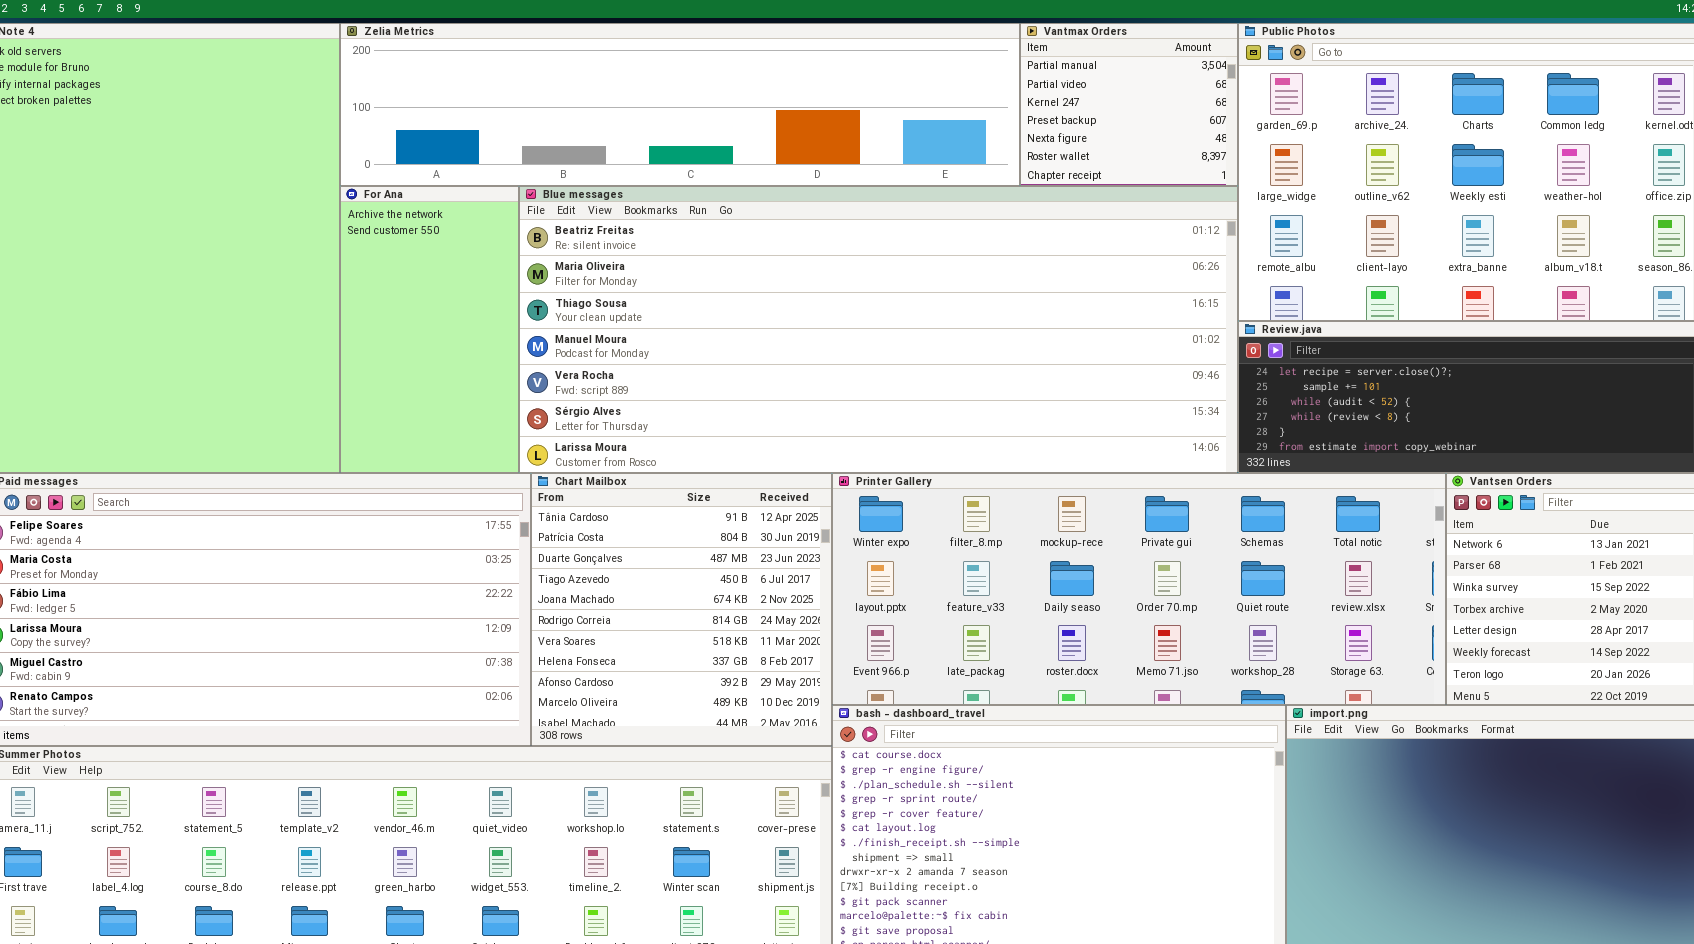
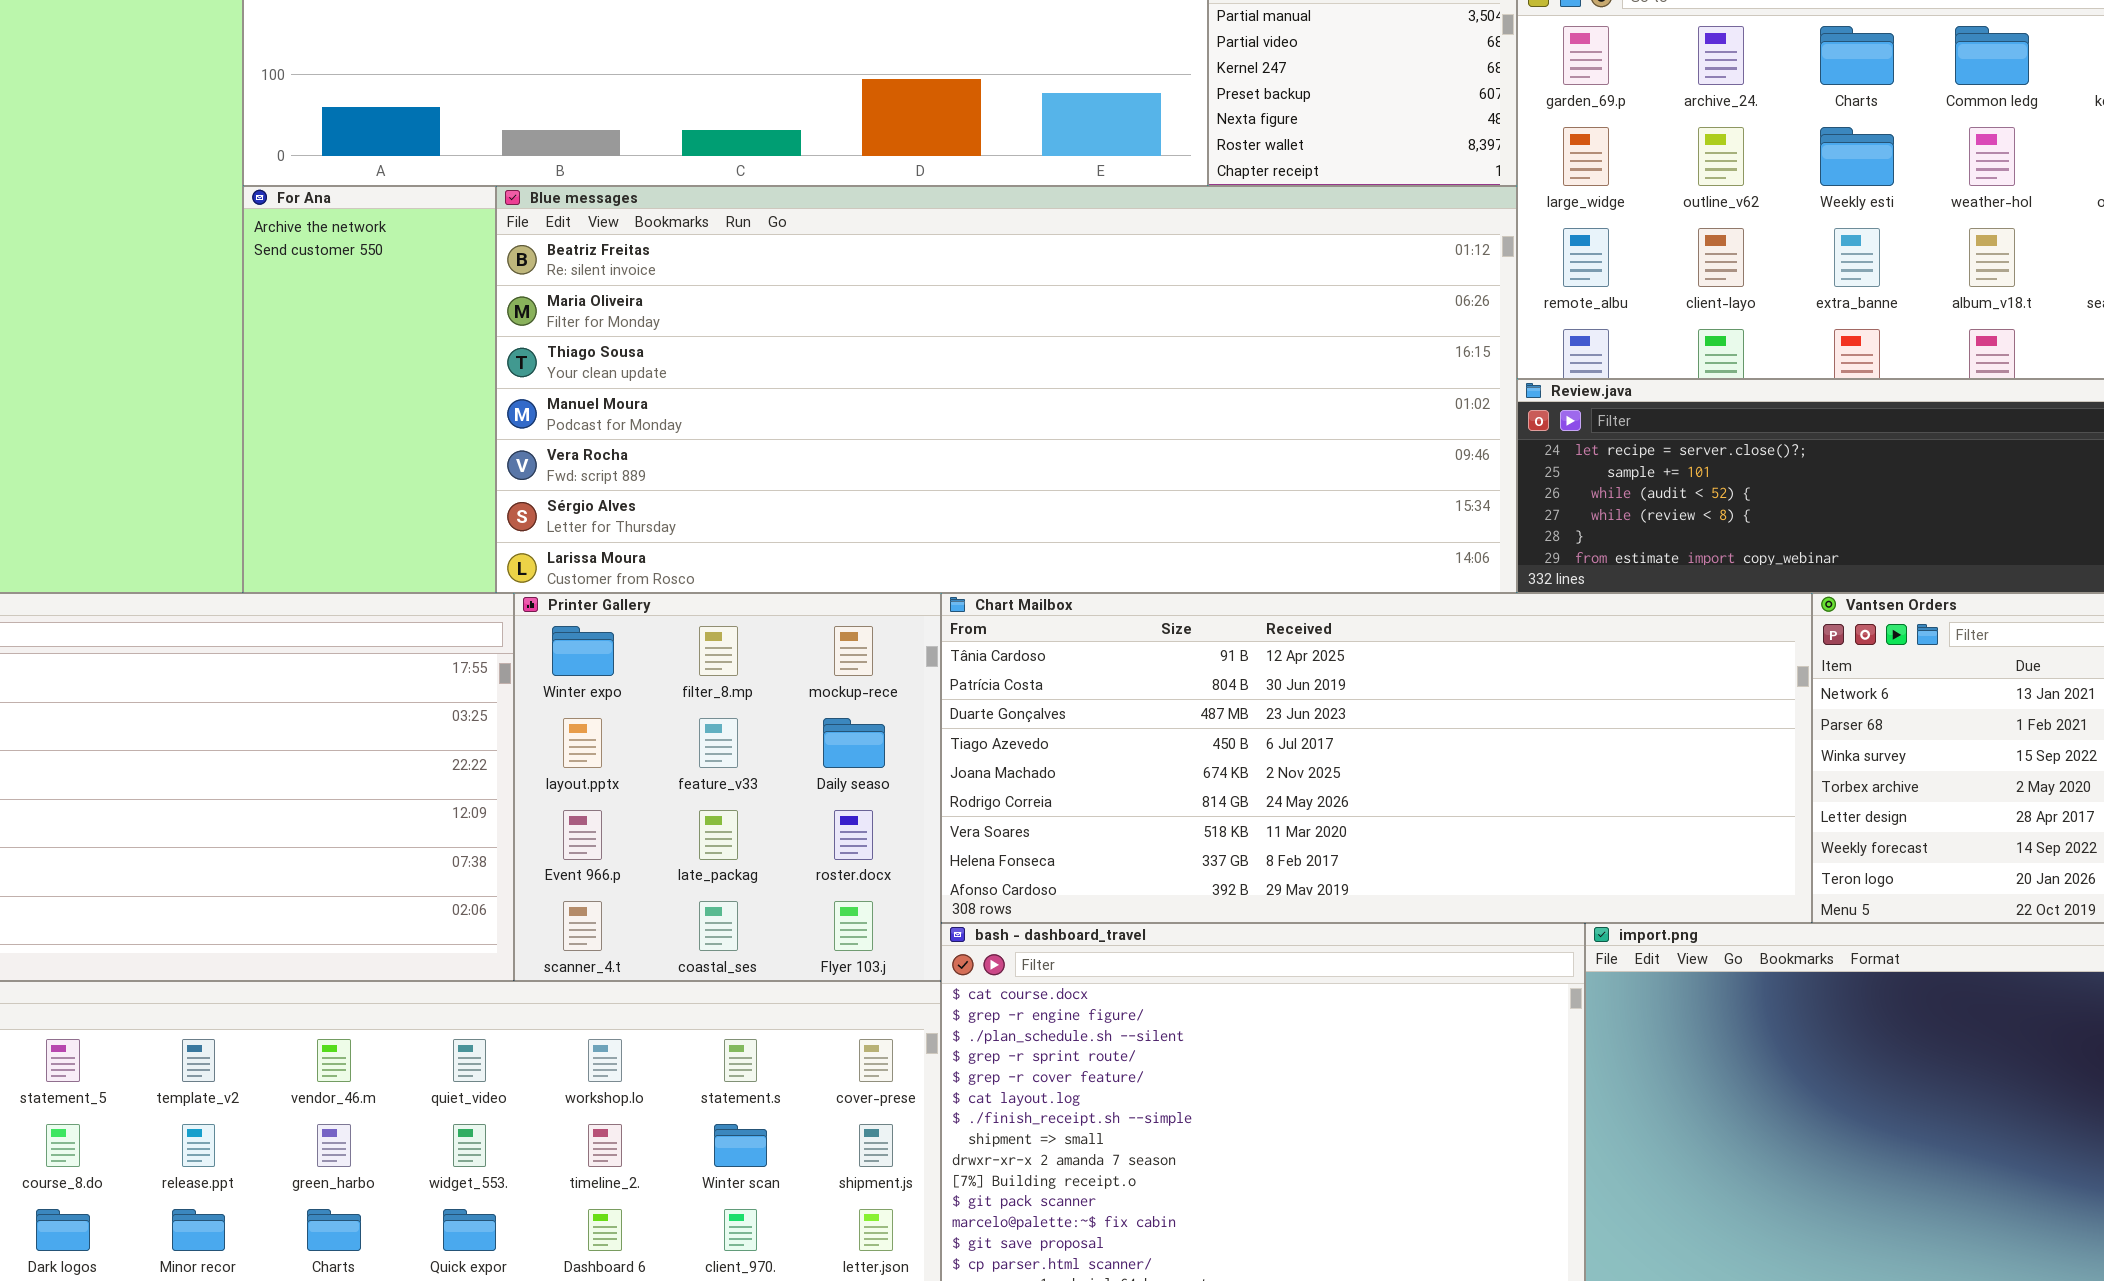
Chart Mailbox: [531,473,832,746] -> [941,593,1812,923], moved, resized
Printer Gallery: [832,473,1446,705] -> [514,593,941,981], moved, resized

